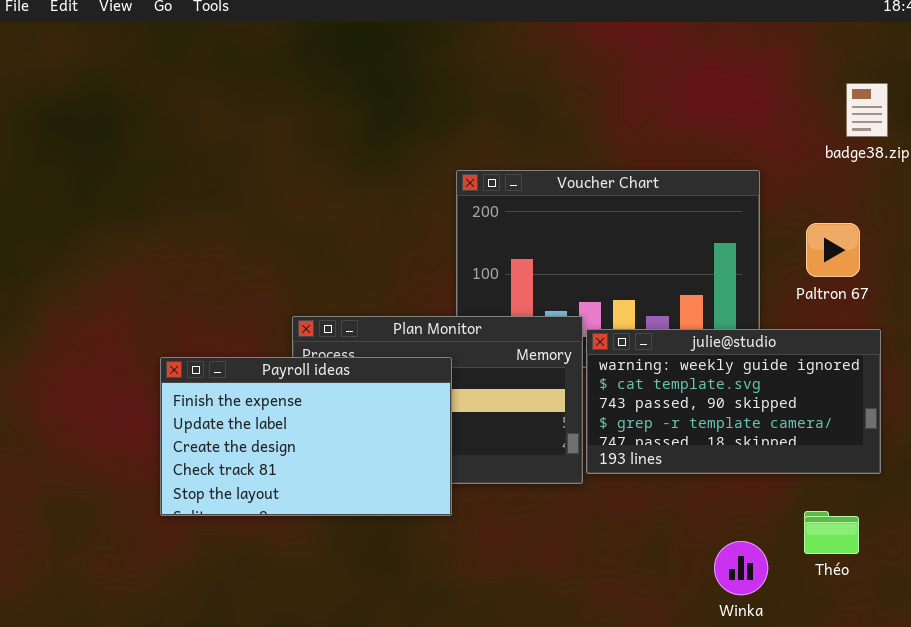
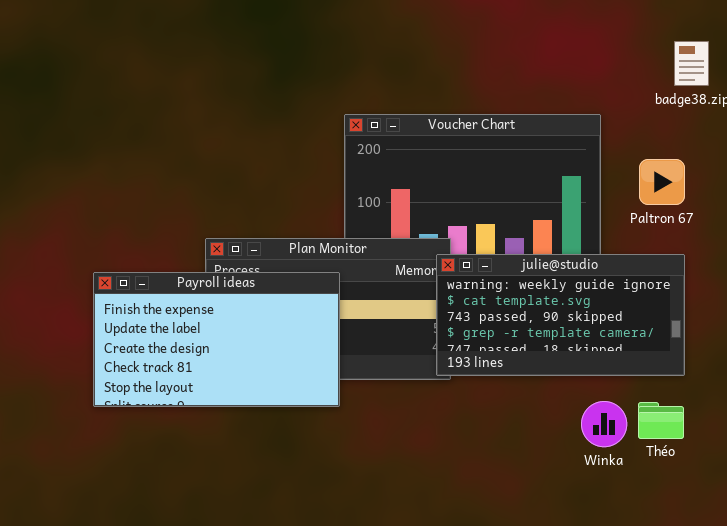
julie@studio: [586,329,881,474] -> [436,254,685,376], moved
Winka: [714,541,768,595] -> [581,401,627,447], moved

